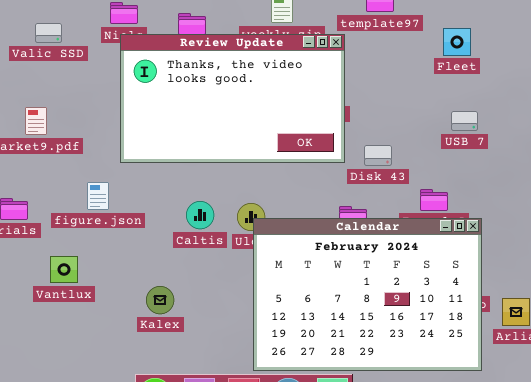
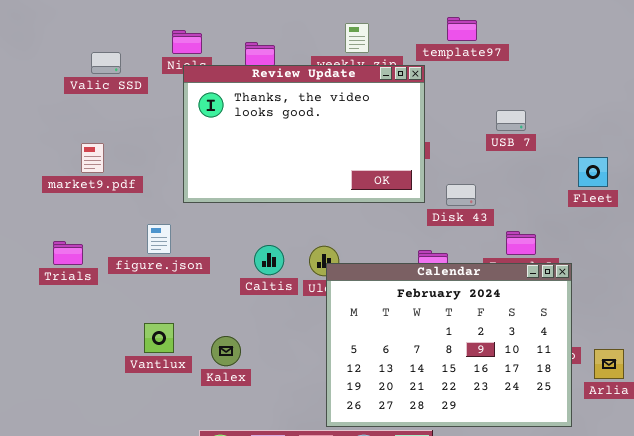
Fleet: [443,28,471,56] -> [578,157,608,187], moved
USB 7: [451,111,478,131] -> [496,110,526,131], moved
Vantlux: [50,256,78,283] -> [144,323,174,353], moved

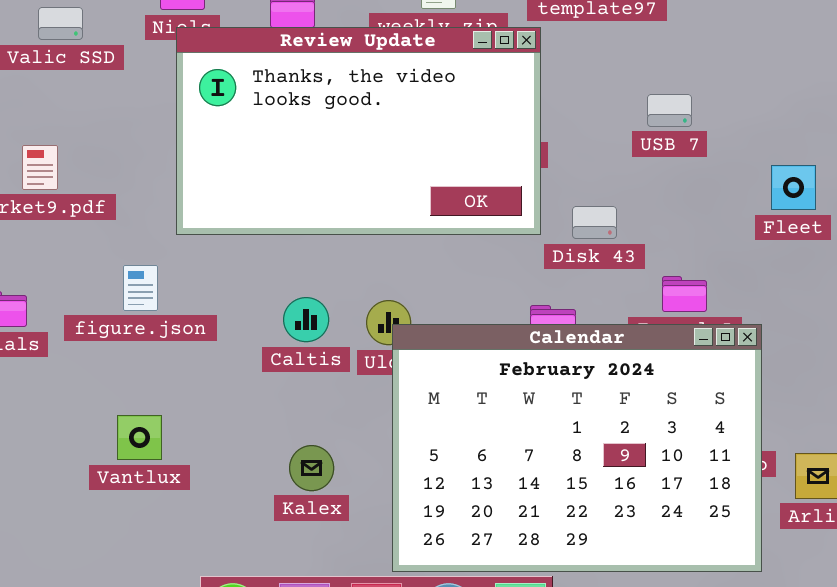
Kalex: [211,336,241,366] -> [289,445,334,491], moved

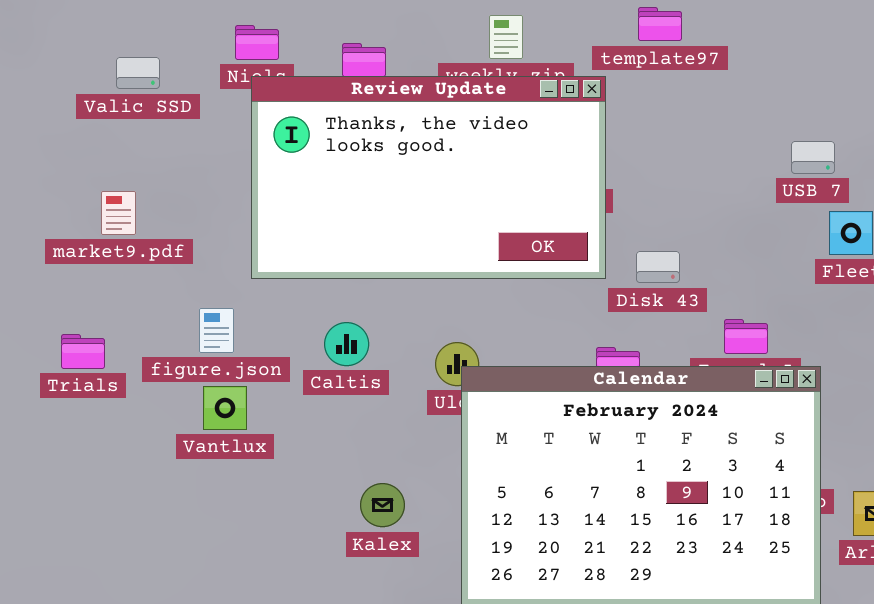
USB 7: [647,94,692,127] -> [791,141,835,174], moved
Caltis: [283,297,329,342] -> [324,322,369,366], moved
Vantlux: [117,415,162,460] -> [203,386,247,430], moved

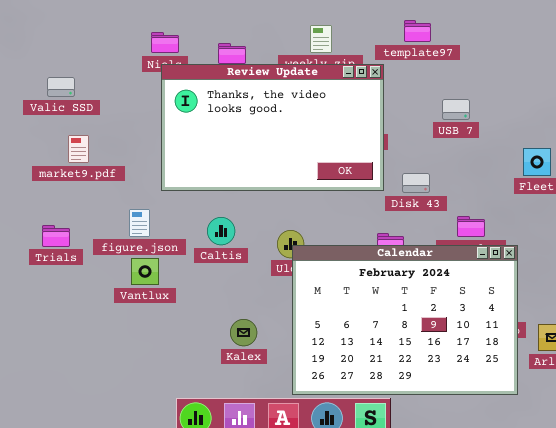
Valic SSD: [116,57,160,89] -> [47,77,75,97], moved
USB 7: [791,141,835,174] -> [442,99,470,120], moved

